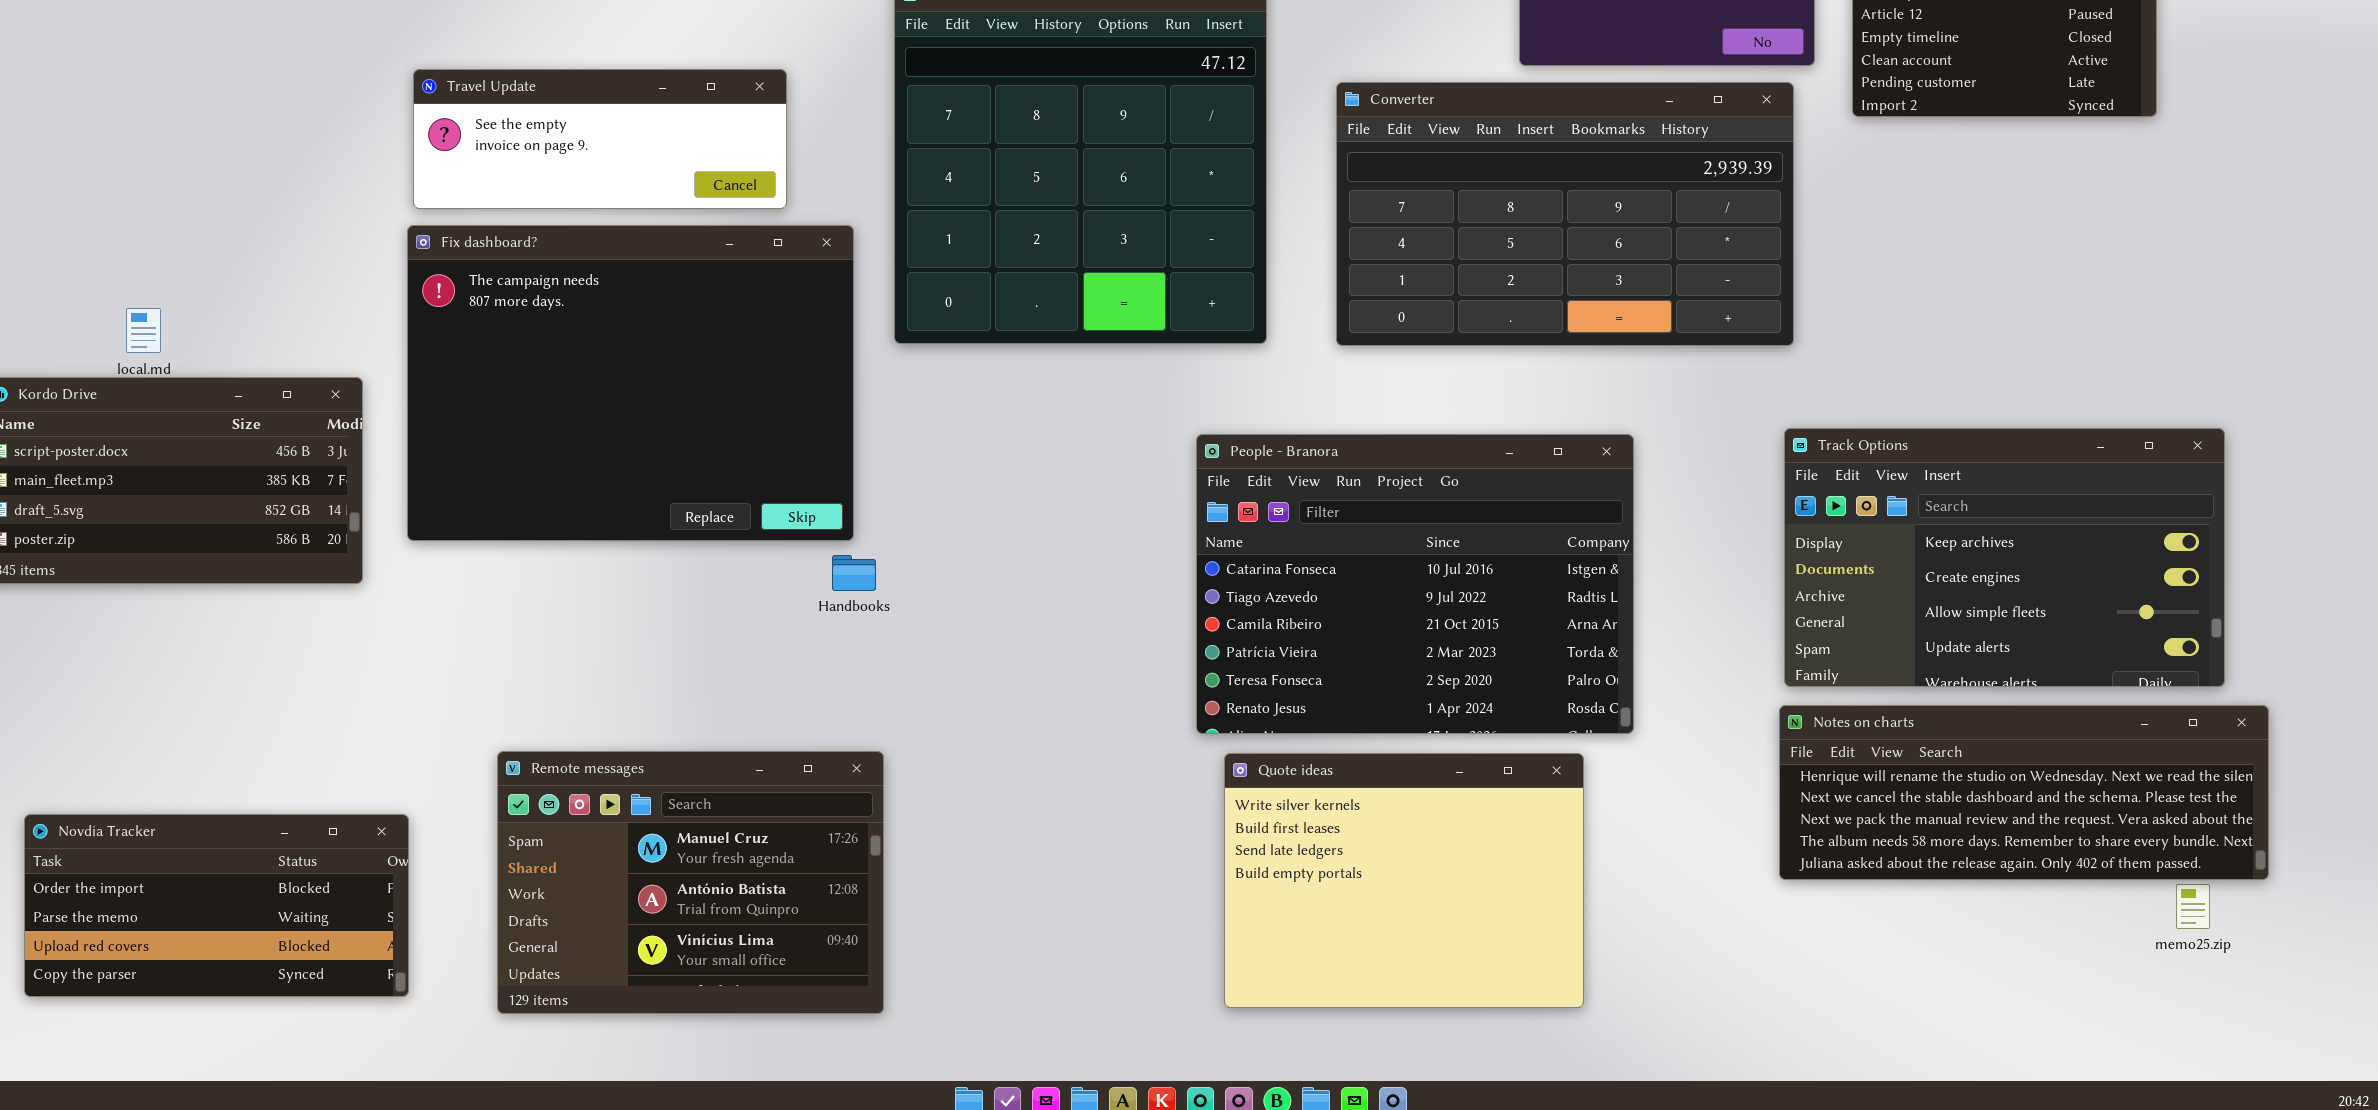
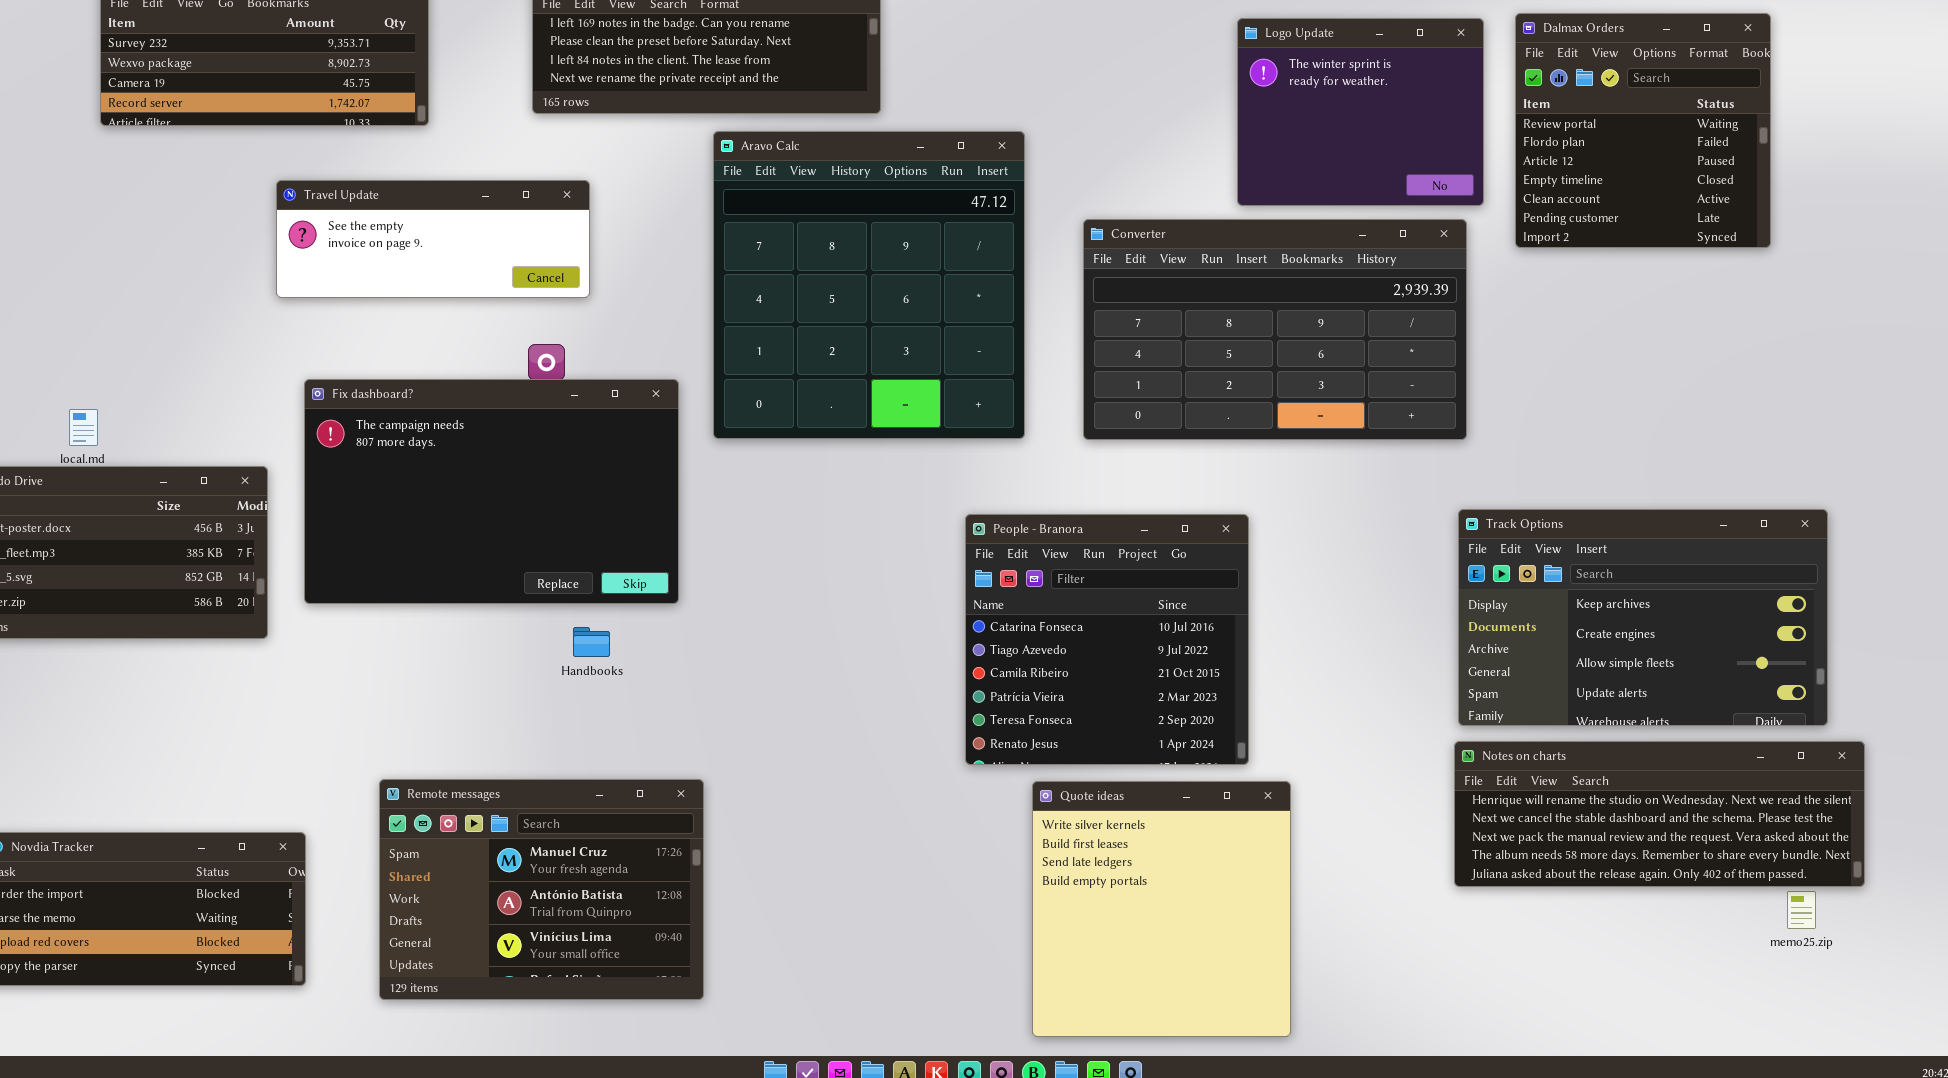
Travel Update: [413,69,787,209] -> [276,180,590,298], moved
Fix dashboard?: [407,225,854,541] -> [304,379,679,604], resized
People - Branora: [1196,434,1634,734] -> [965,514,1249,765], resized
Handbooks: [832,555,876,591] -> [573,627,610,657], moved
Quote ideas: [1224,753,1584,1008] -> [1032,781,1291,1037], resized

